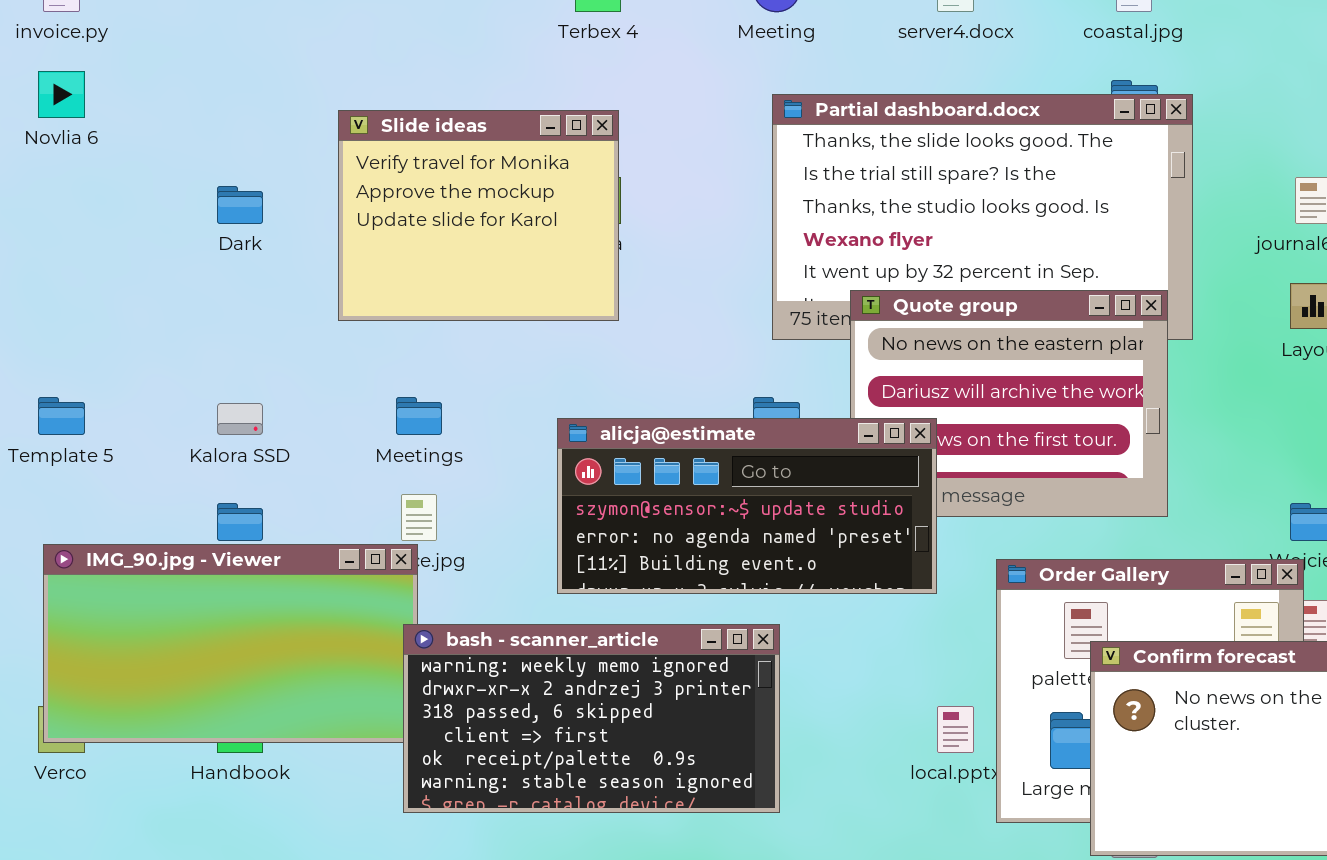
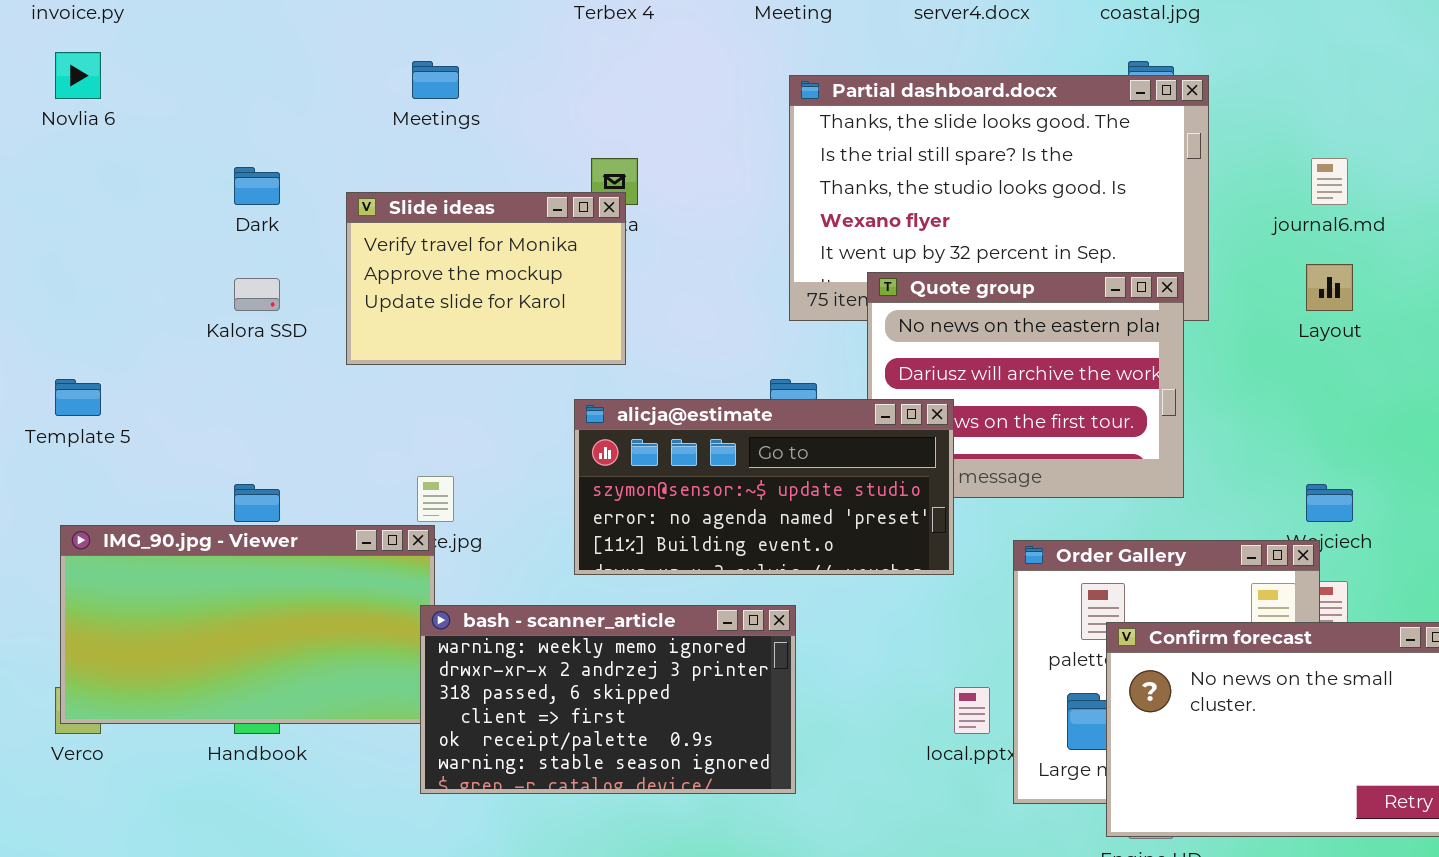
Slide ideas: [338,110,619,321] -> [346,192,626,365], moved, resized
Meetings: [396,397,442,435] -> [412,61,459,99], moved
Kalora SSD: [217,403,263,435] -> [234,278,280,311], moved

